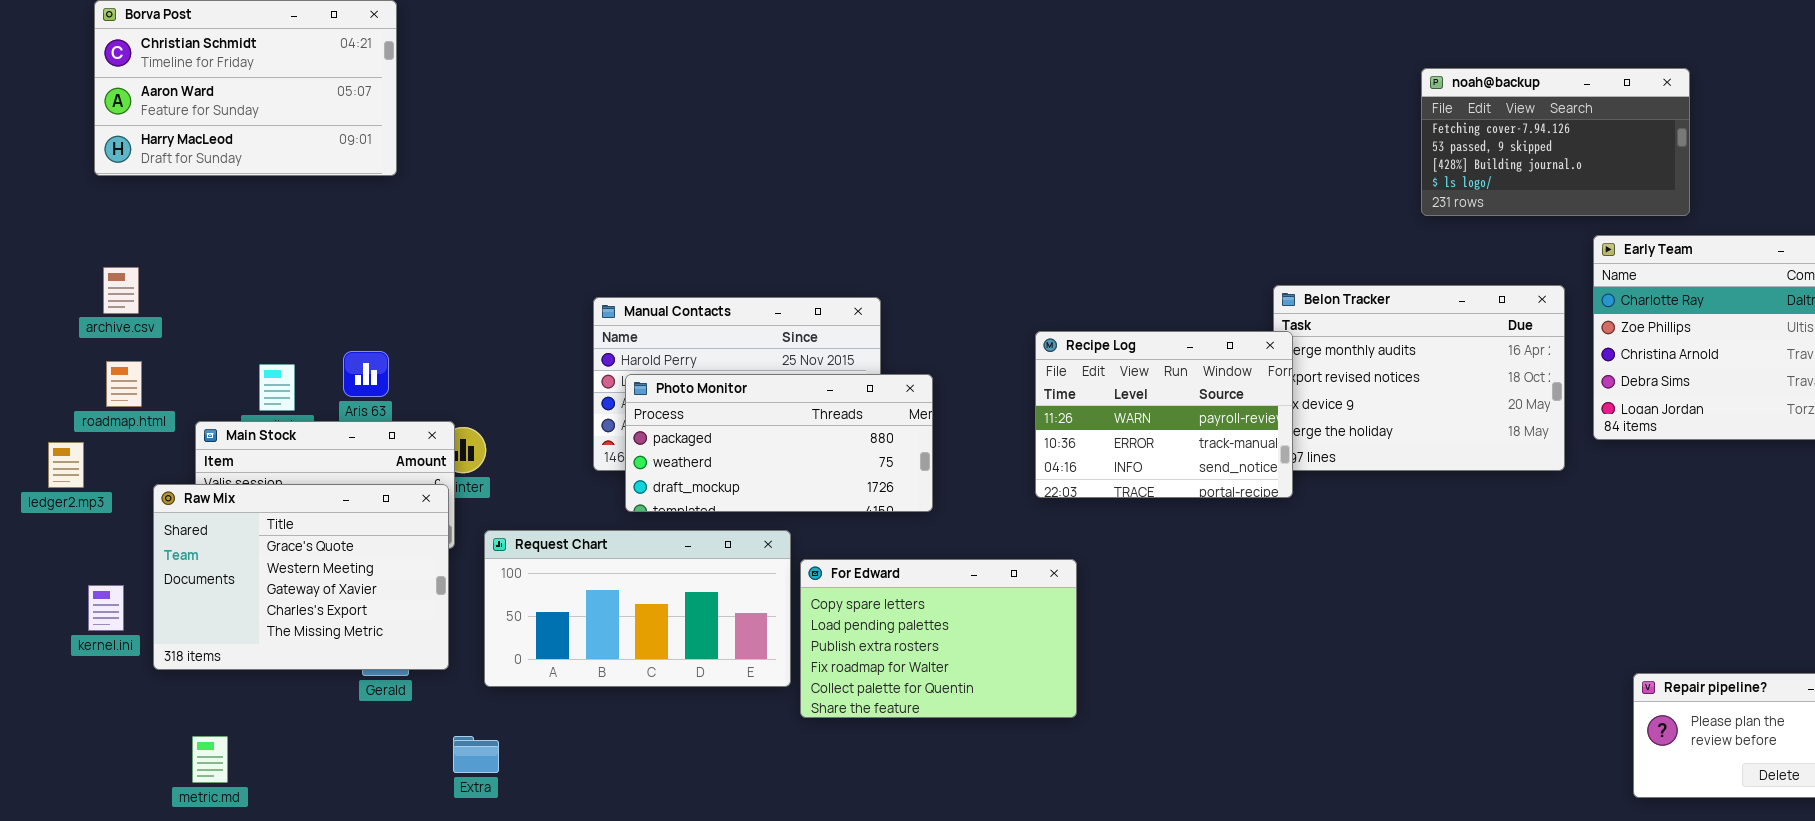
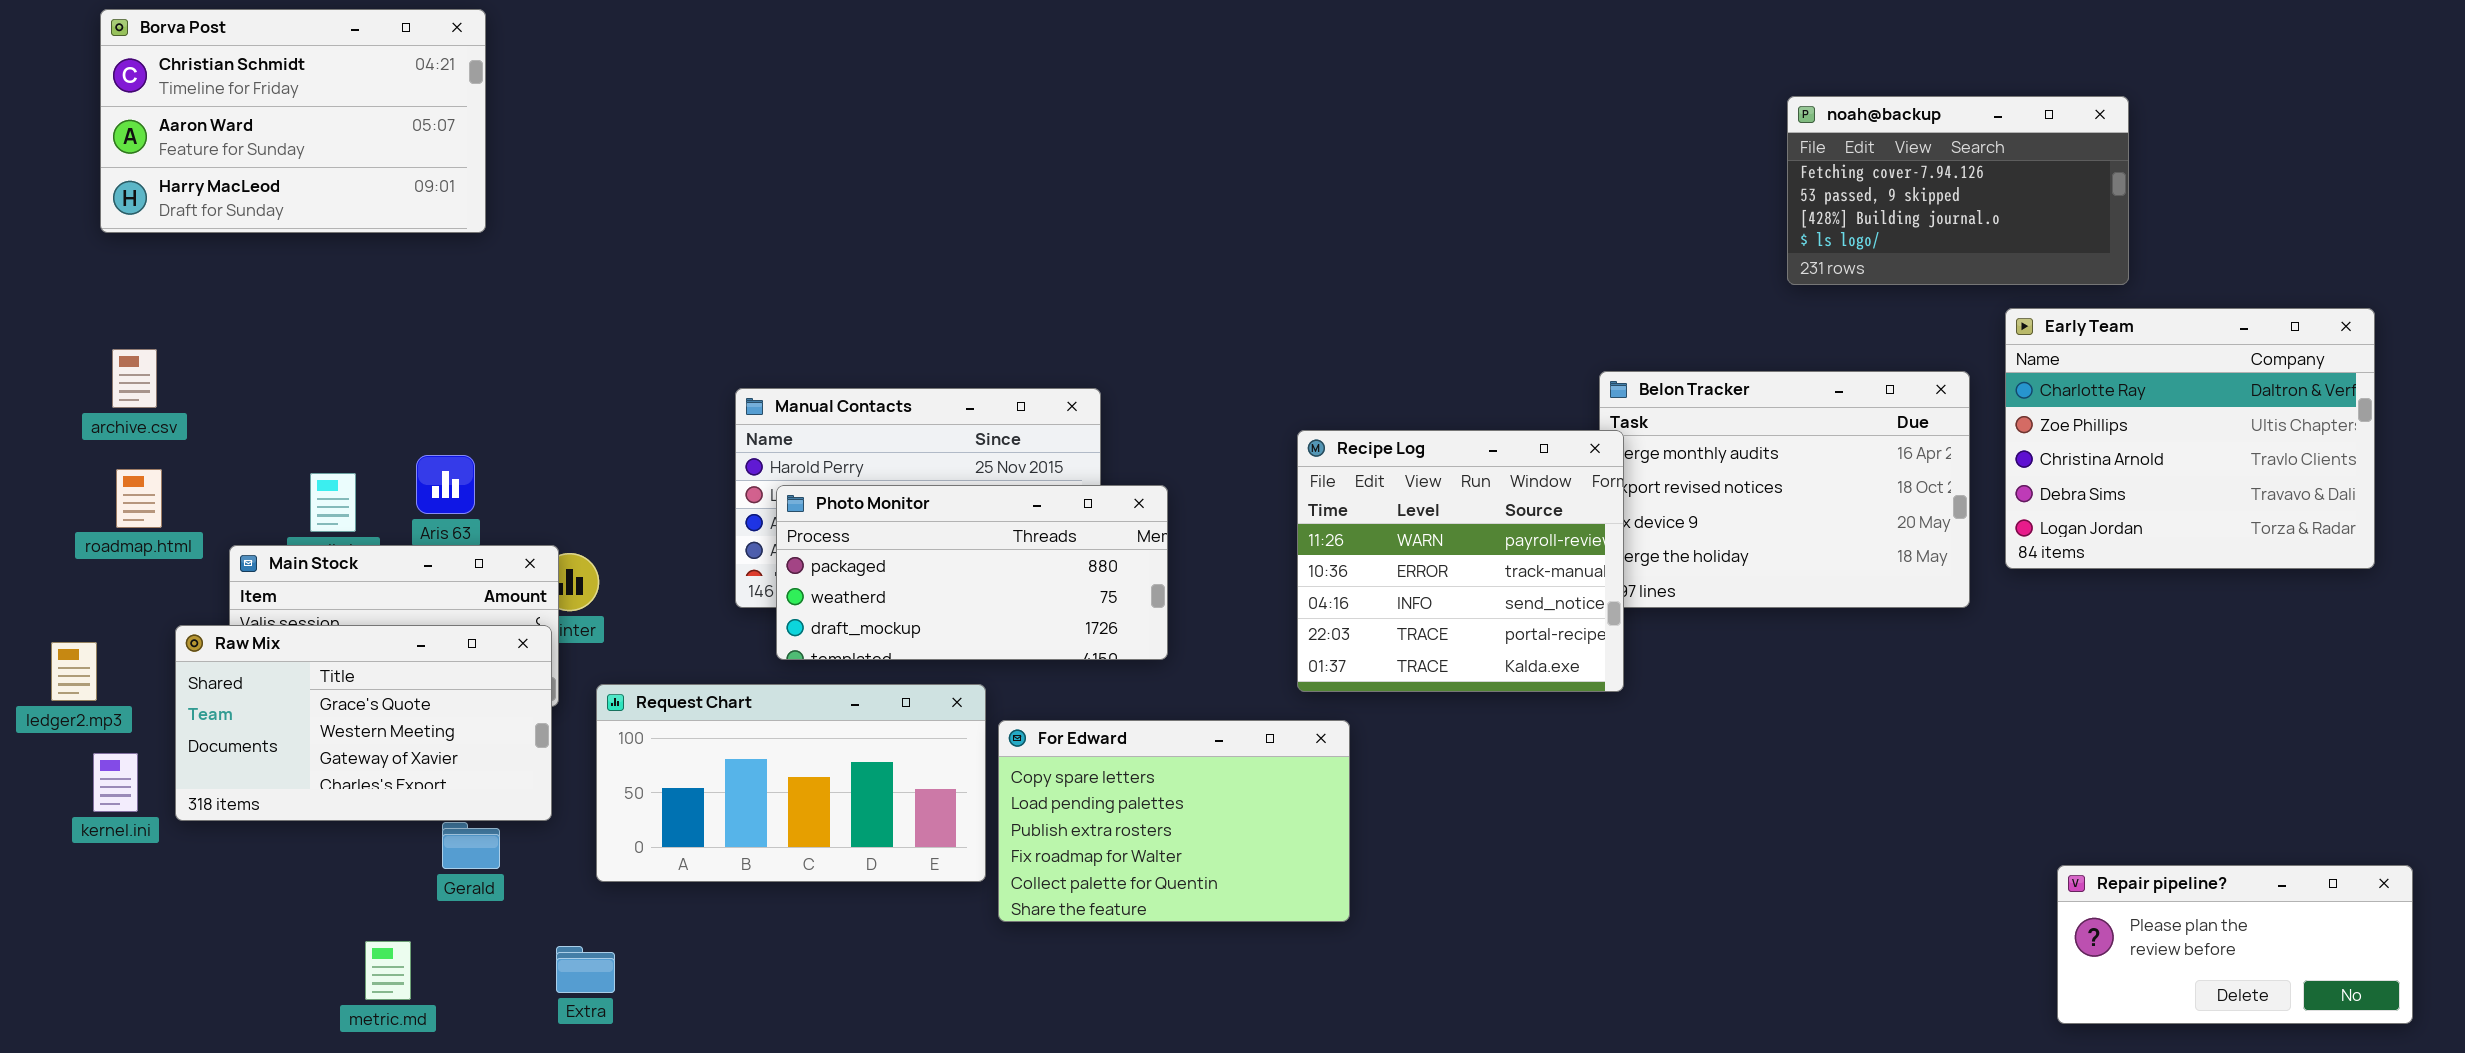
Recipe Log: [1035,331,1293,498] -> [1297,430,1624,692], resized
ledger2.mp3: [48,442,84,488] -> [51,642,97,701], moved
Raw Mix: [153,484,449,670] -> [175,625,552,821], resized
metric.md: [192,736,228,783] -> [365,941,411,1000], moved

